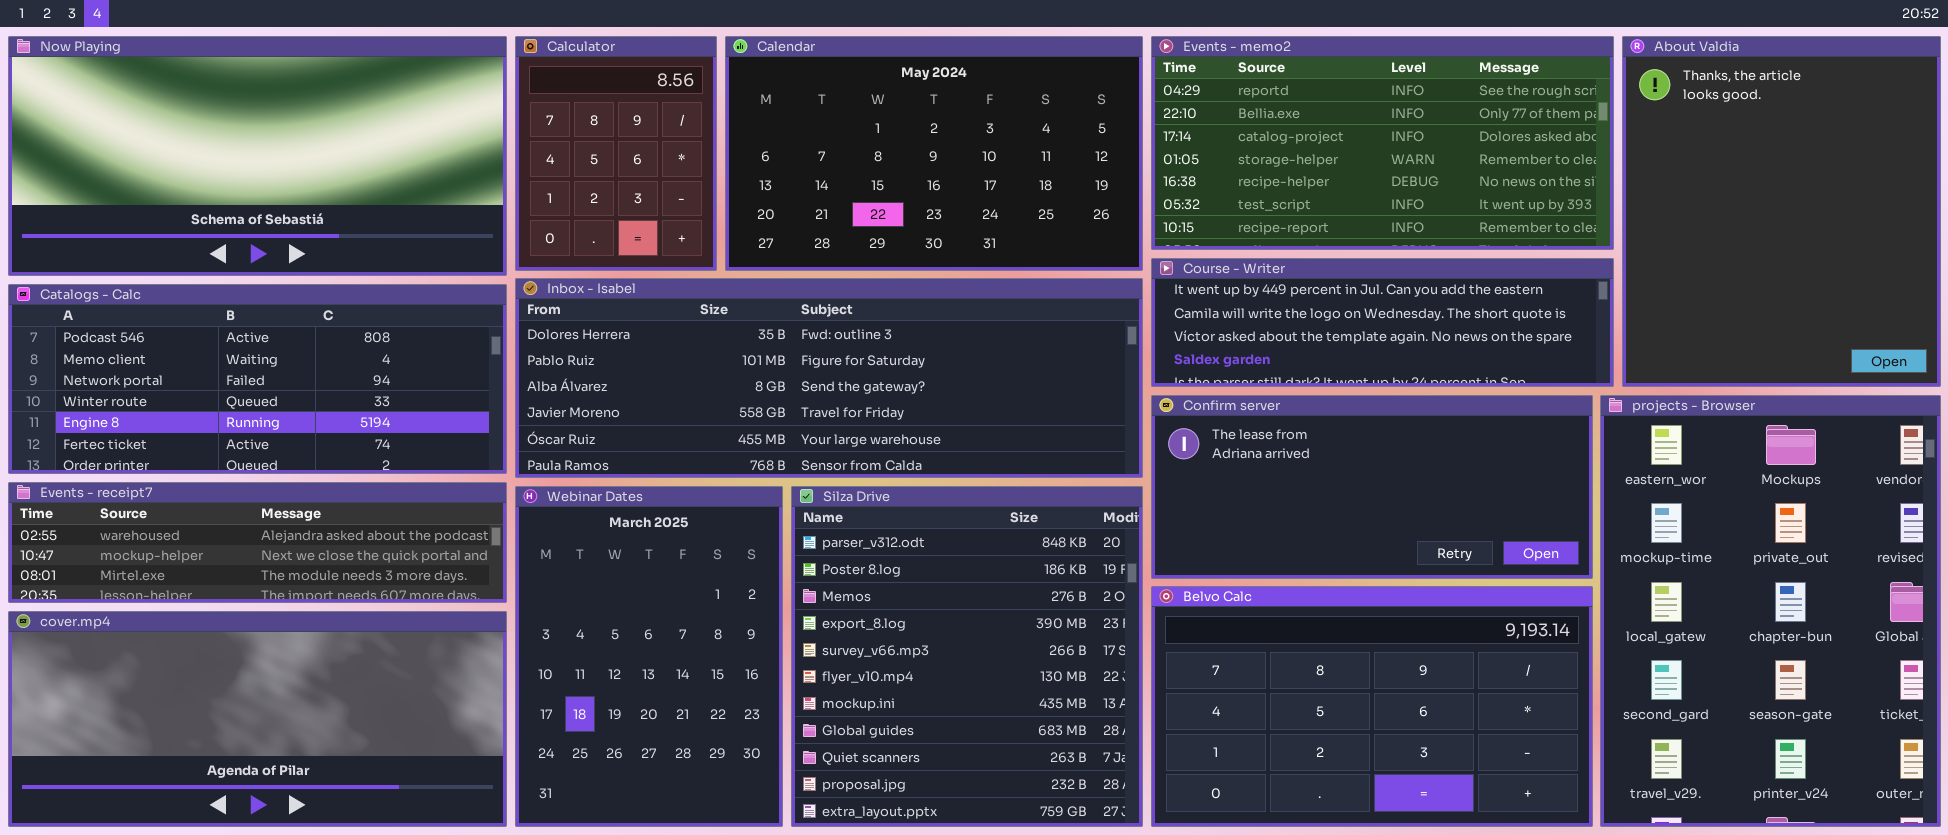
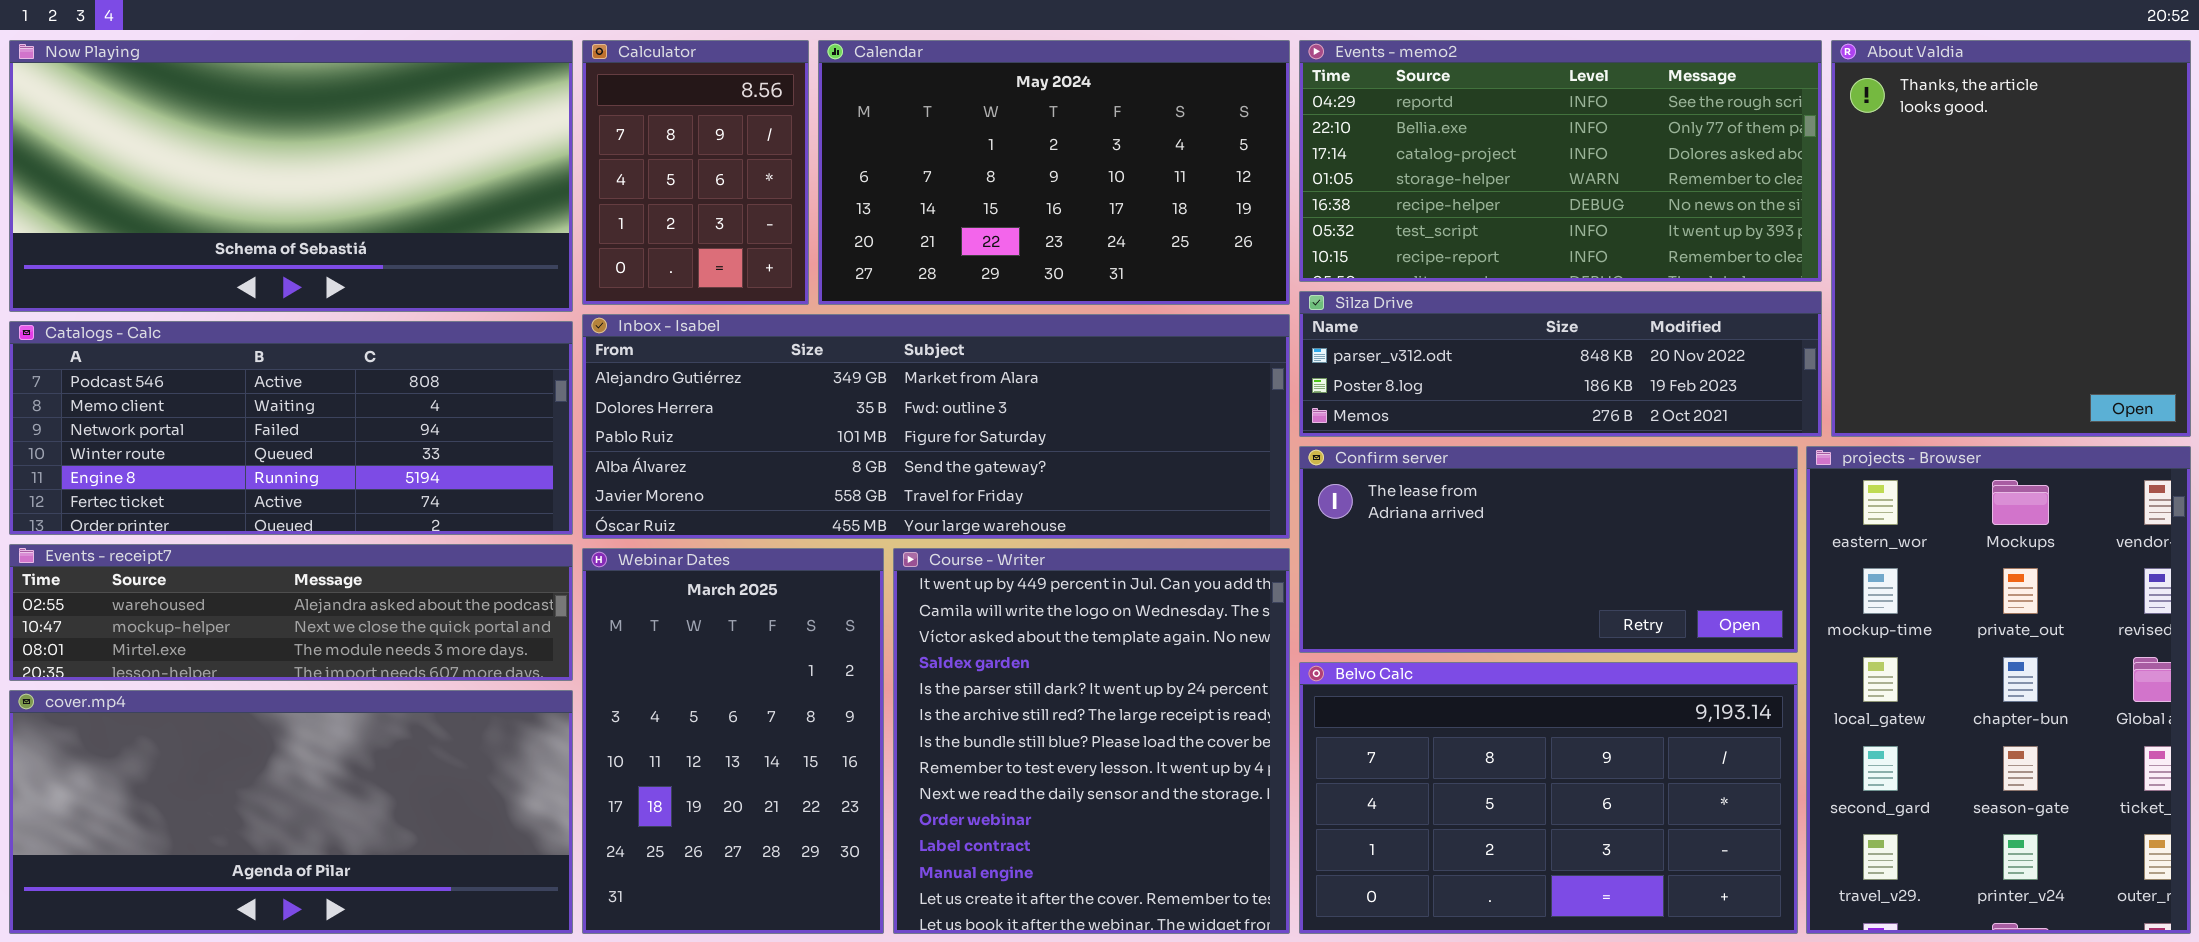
Course - Writer: [1151,258,1614,387] -> [893,548,1290,934], moved, resized
Inbox - Isabel: [515,278,1143,478] -> [582,314,1290,539], scrolled up 1 row
Silza Drive: [791,486,1143,827] -> [1299,291,1822,437], moved, resized

